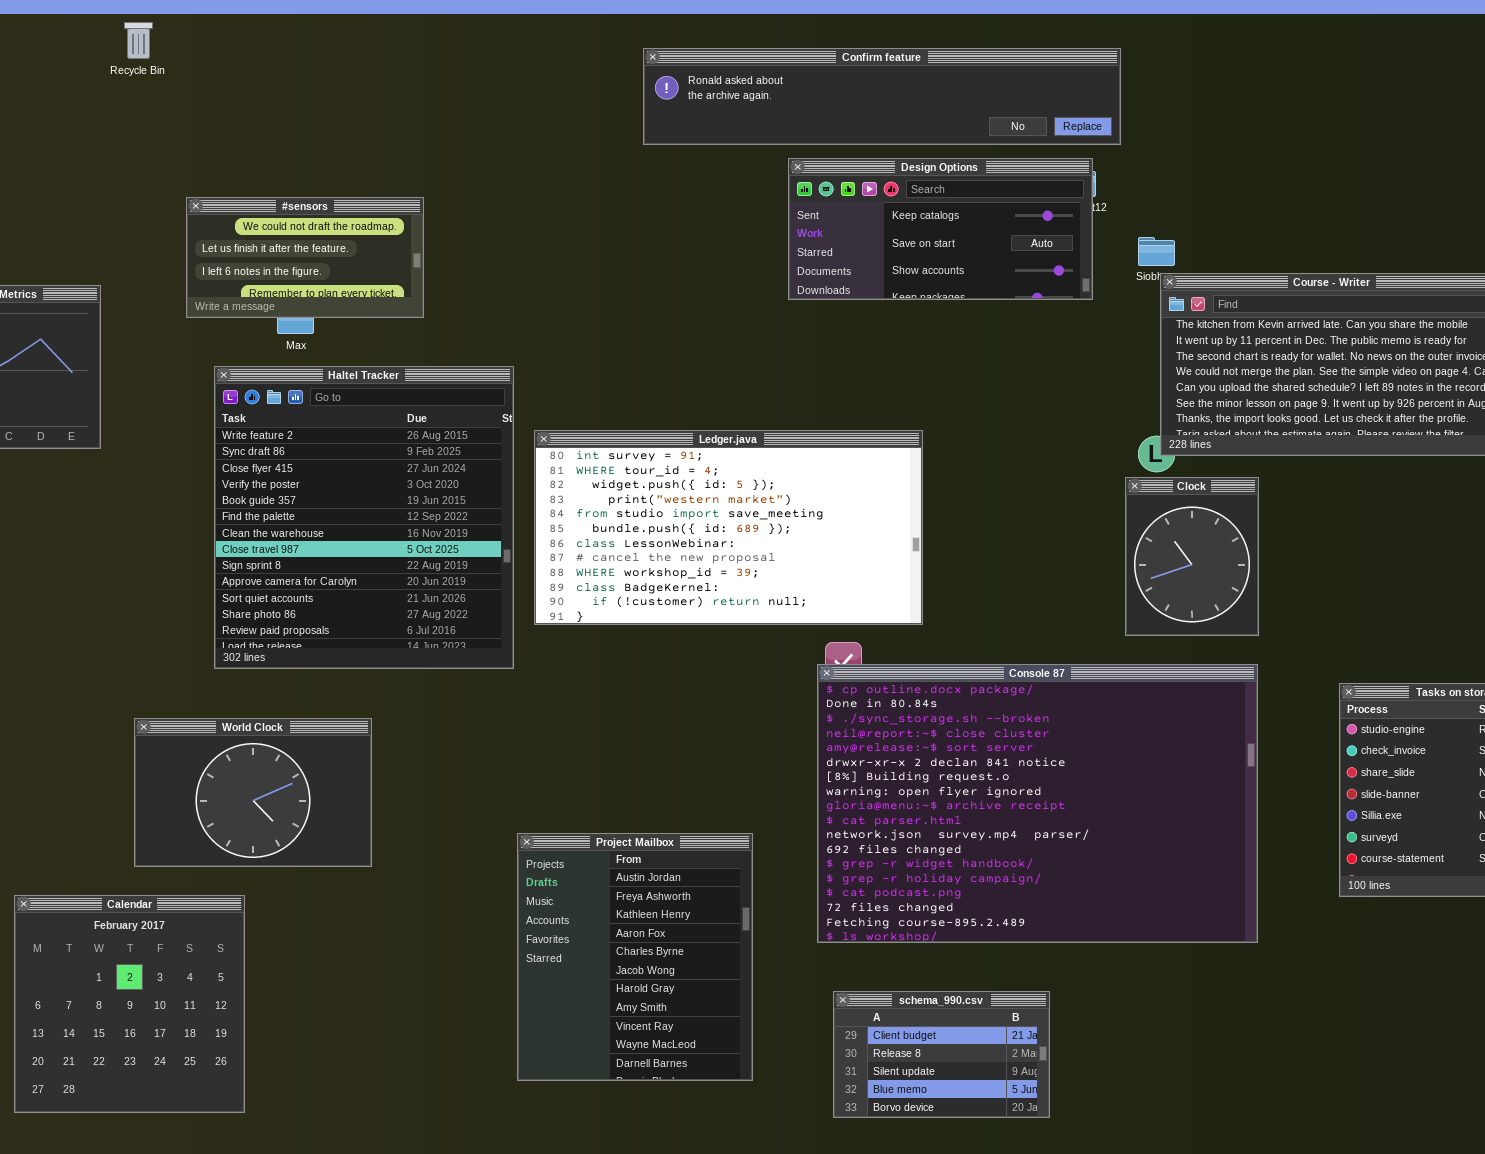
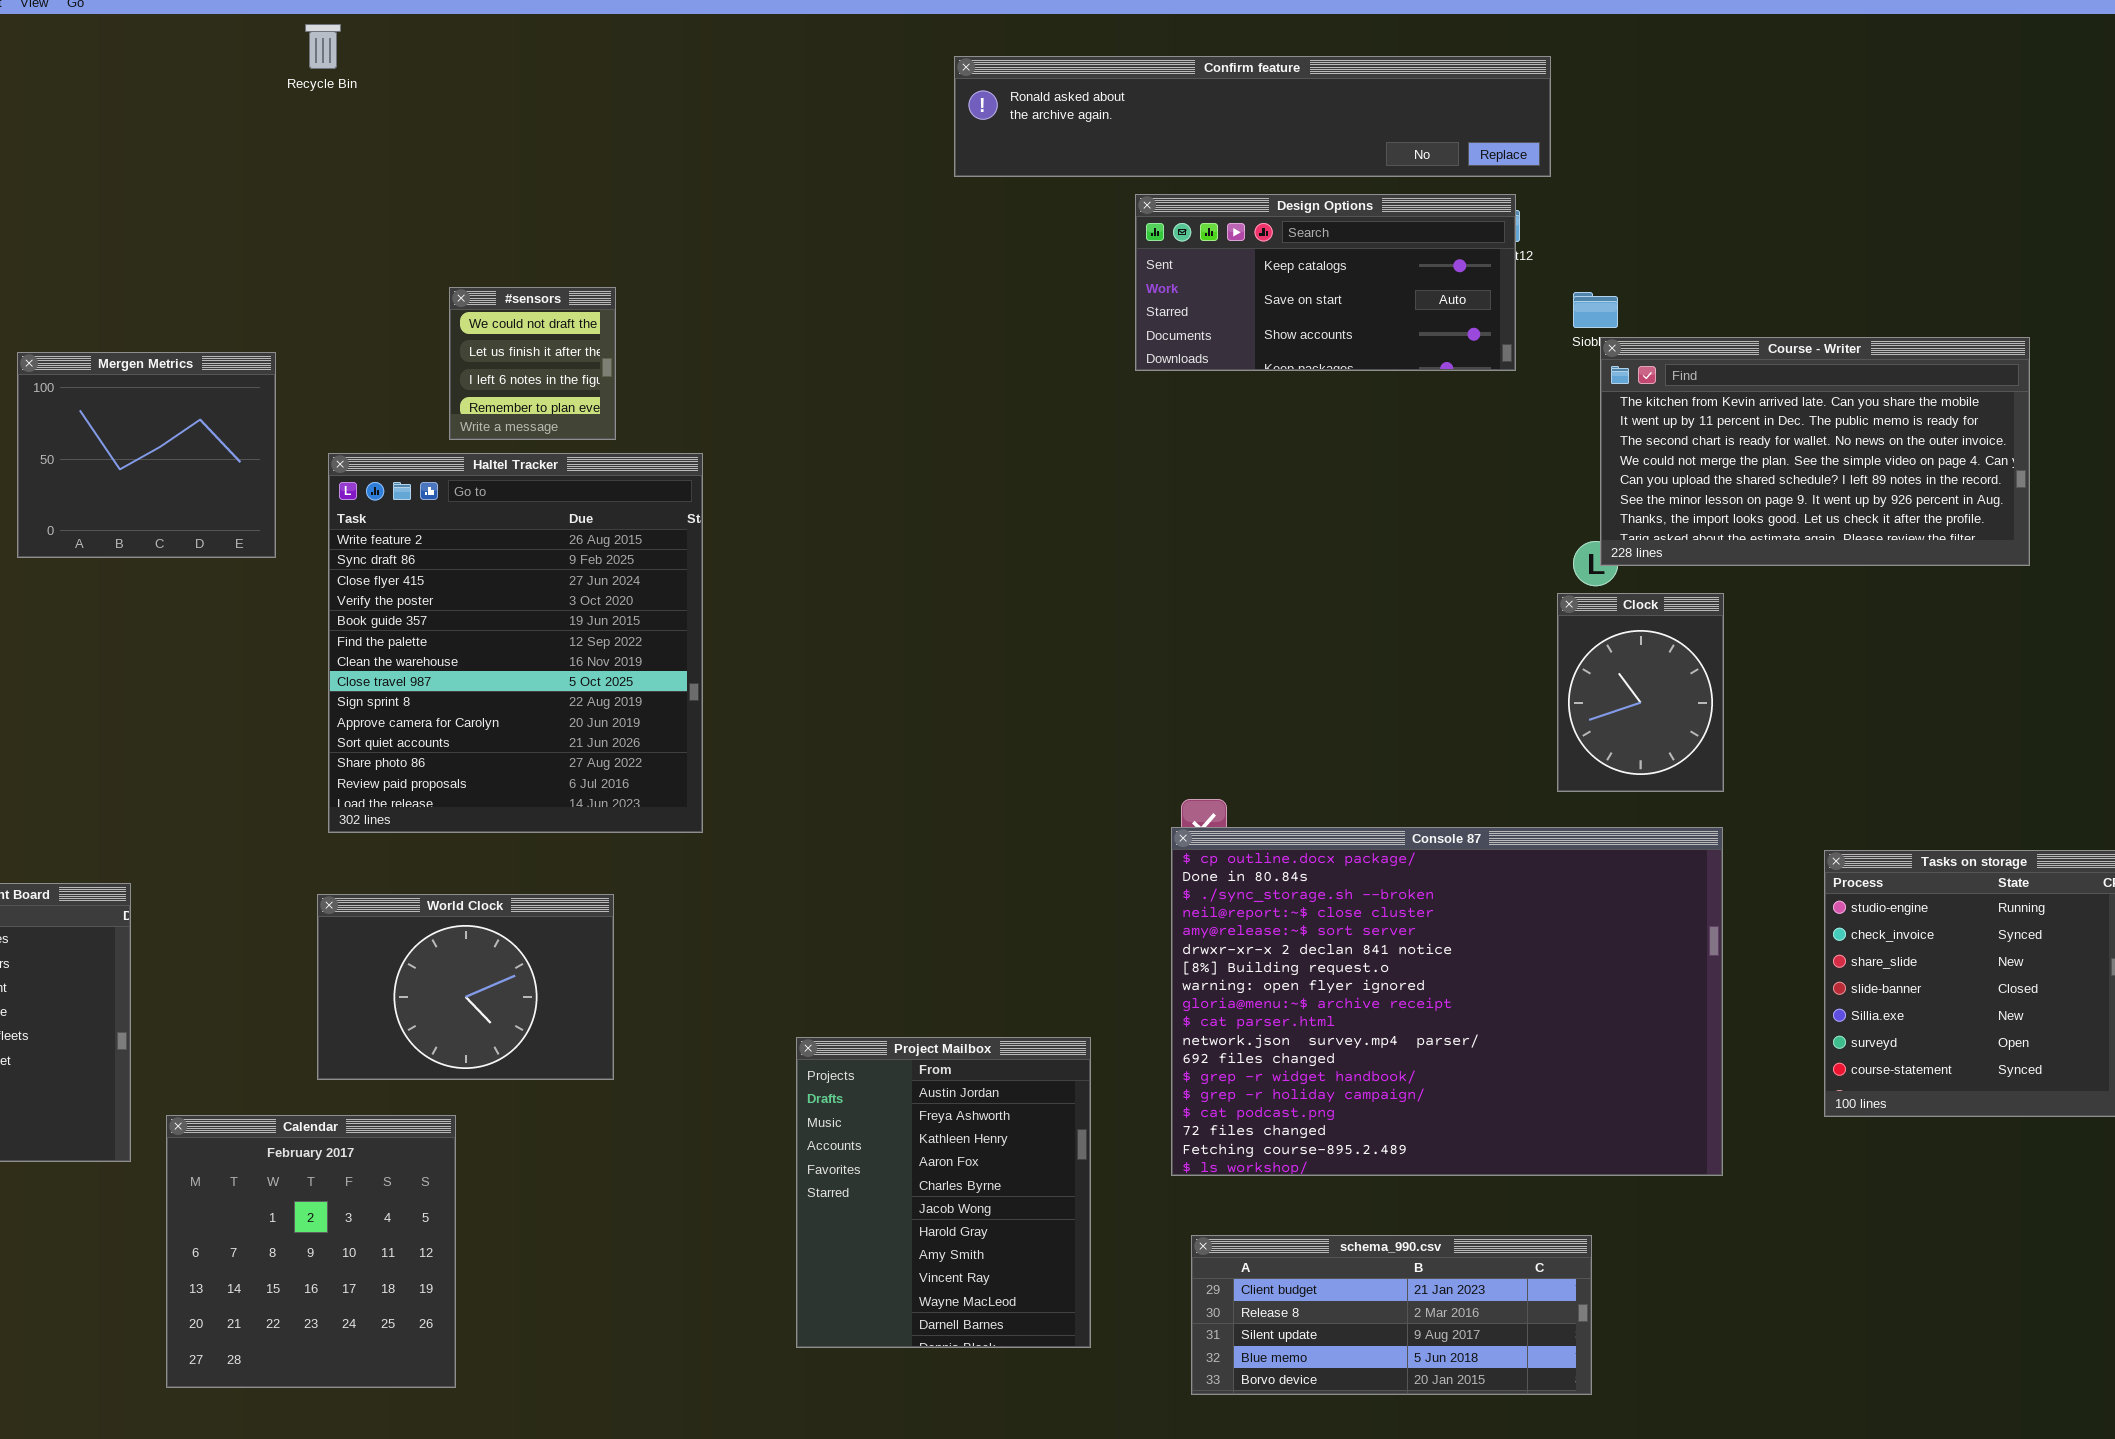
#sensors: [186,197,424,318] -> [449,287,616,440], moved, resized
Haltel Tracker: [214,366,514,669] -> [328,453,703,833], moved
Ledger.java: [534,430,923,625] -> none, closed
schema_990.csv: [833,991,1050,1118] -> [1191,1235,1592,1395], resized

